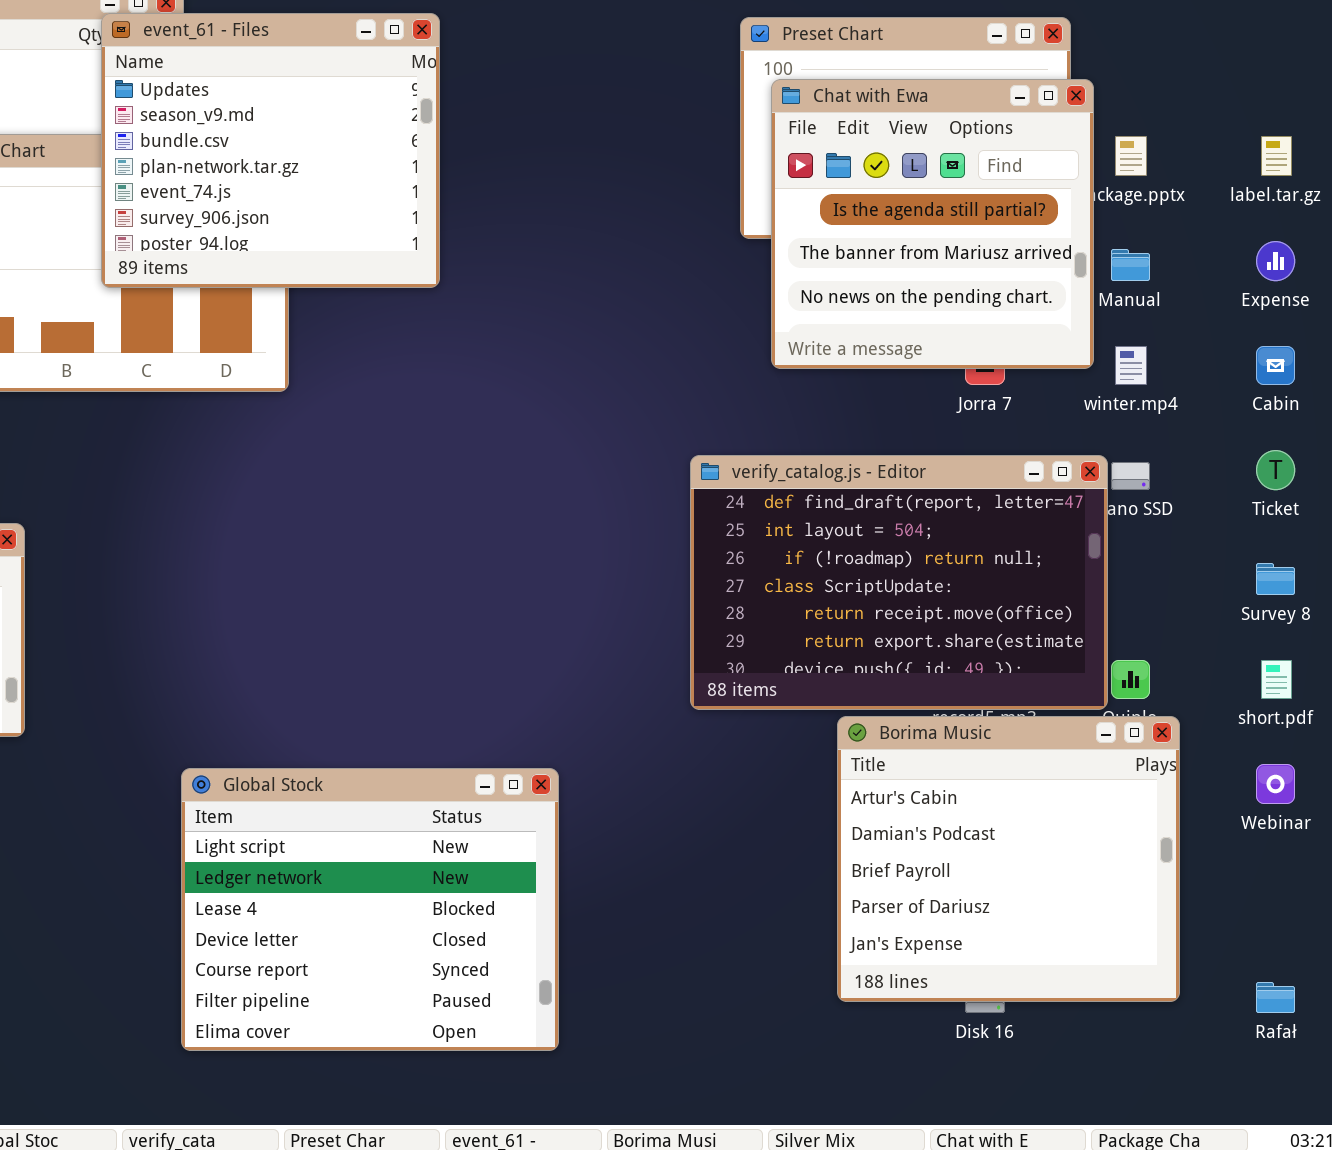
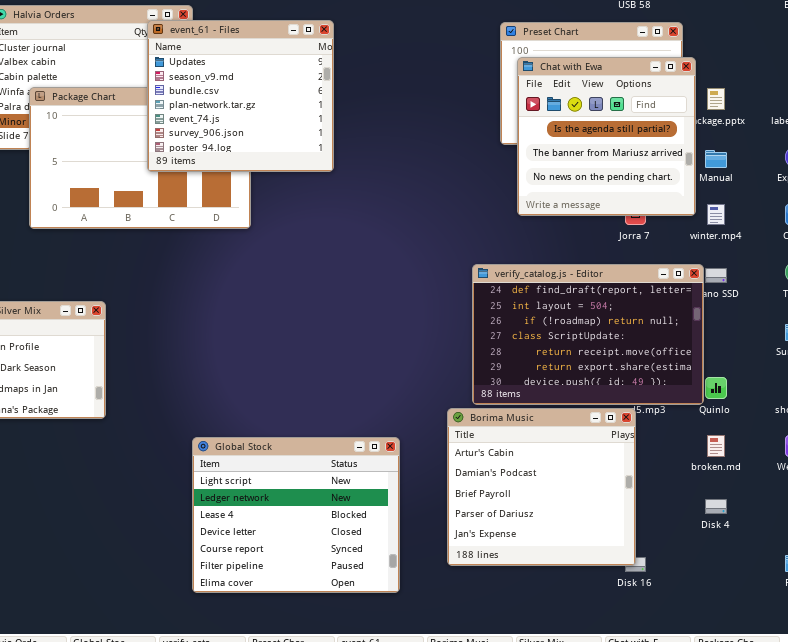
Borima Music: [837,716,1180,1002] -> [447,408,636,566], moved

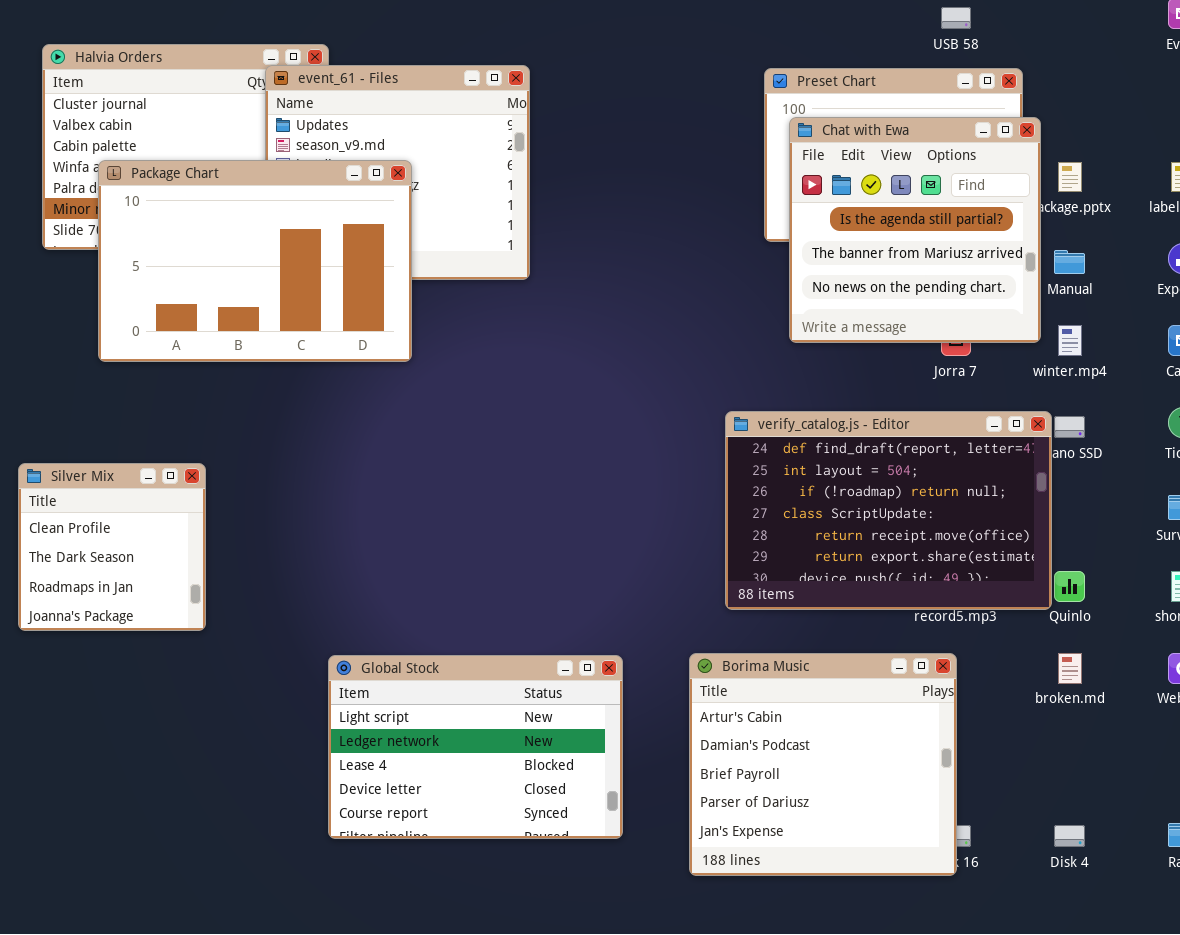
Package Chart: [29,87,251,229] -> [98,160,412,362], raised
Borima Music: [447,408,636,566] -> [689,653,957,876], moved
Global Stock: [192,437,400,593] -> [328,655,623,839], resized
Disk 4: [705,499,727,514] -> [1054,825,1085,847], moved

